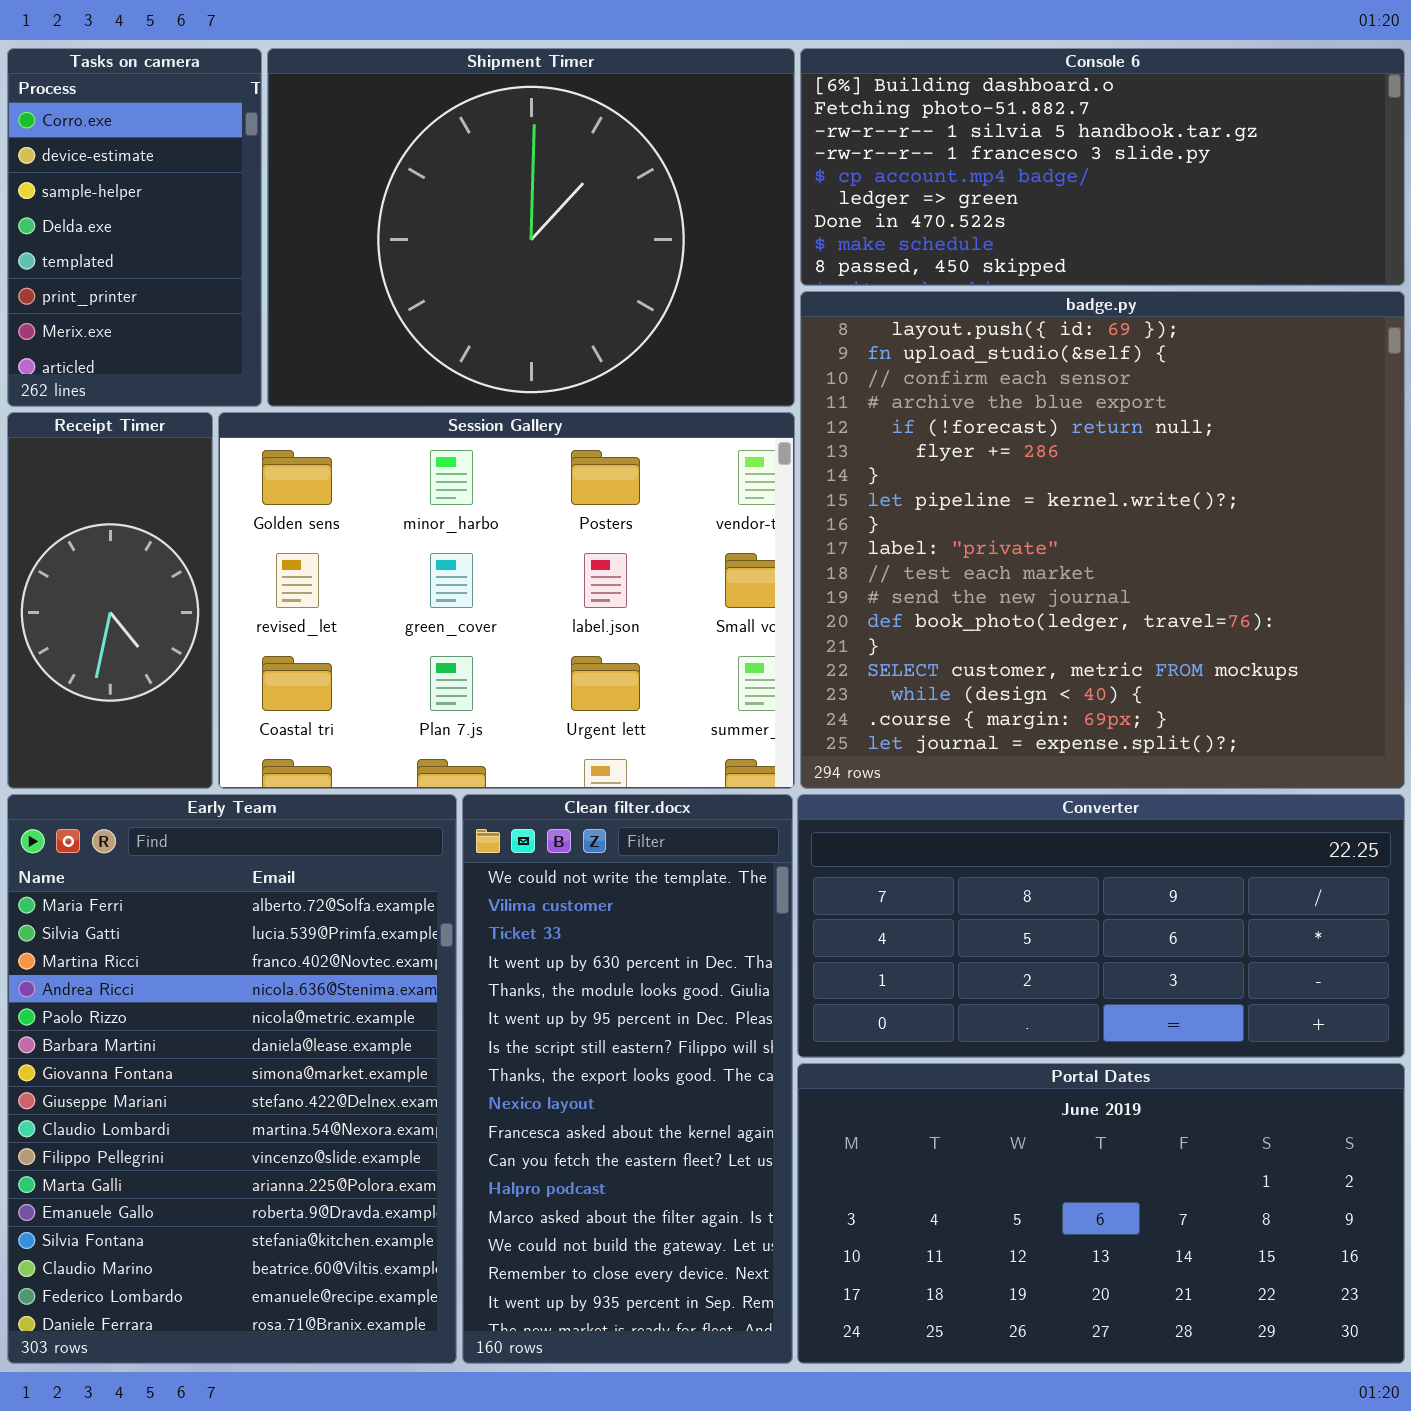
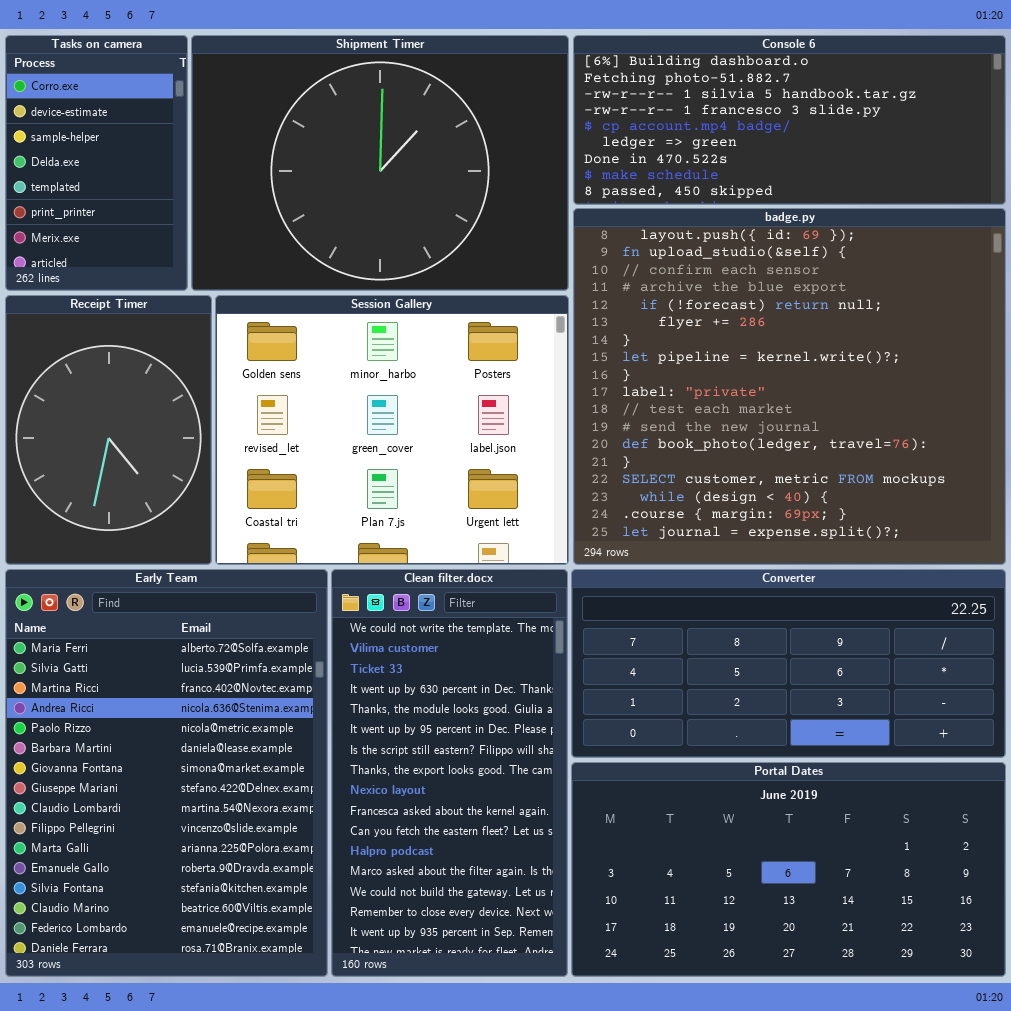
Receipt Timer: [7,412,213,789] -> [5,295,212,565], resized
Session Gallery: [218,412,795,789] -> [215,295,569,565], resized

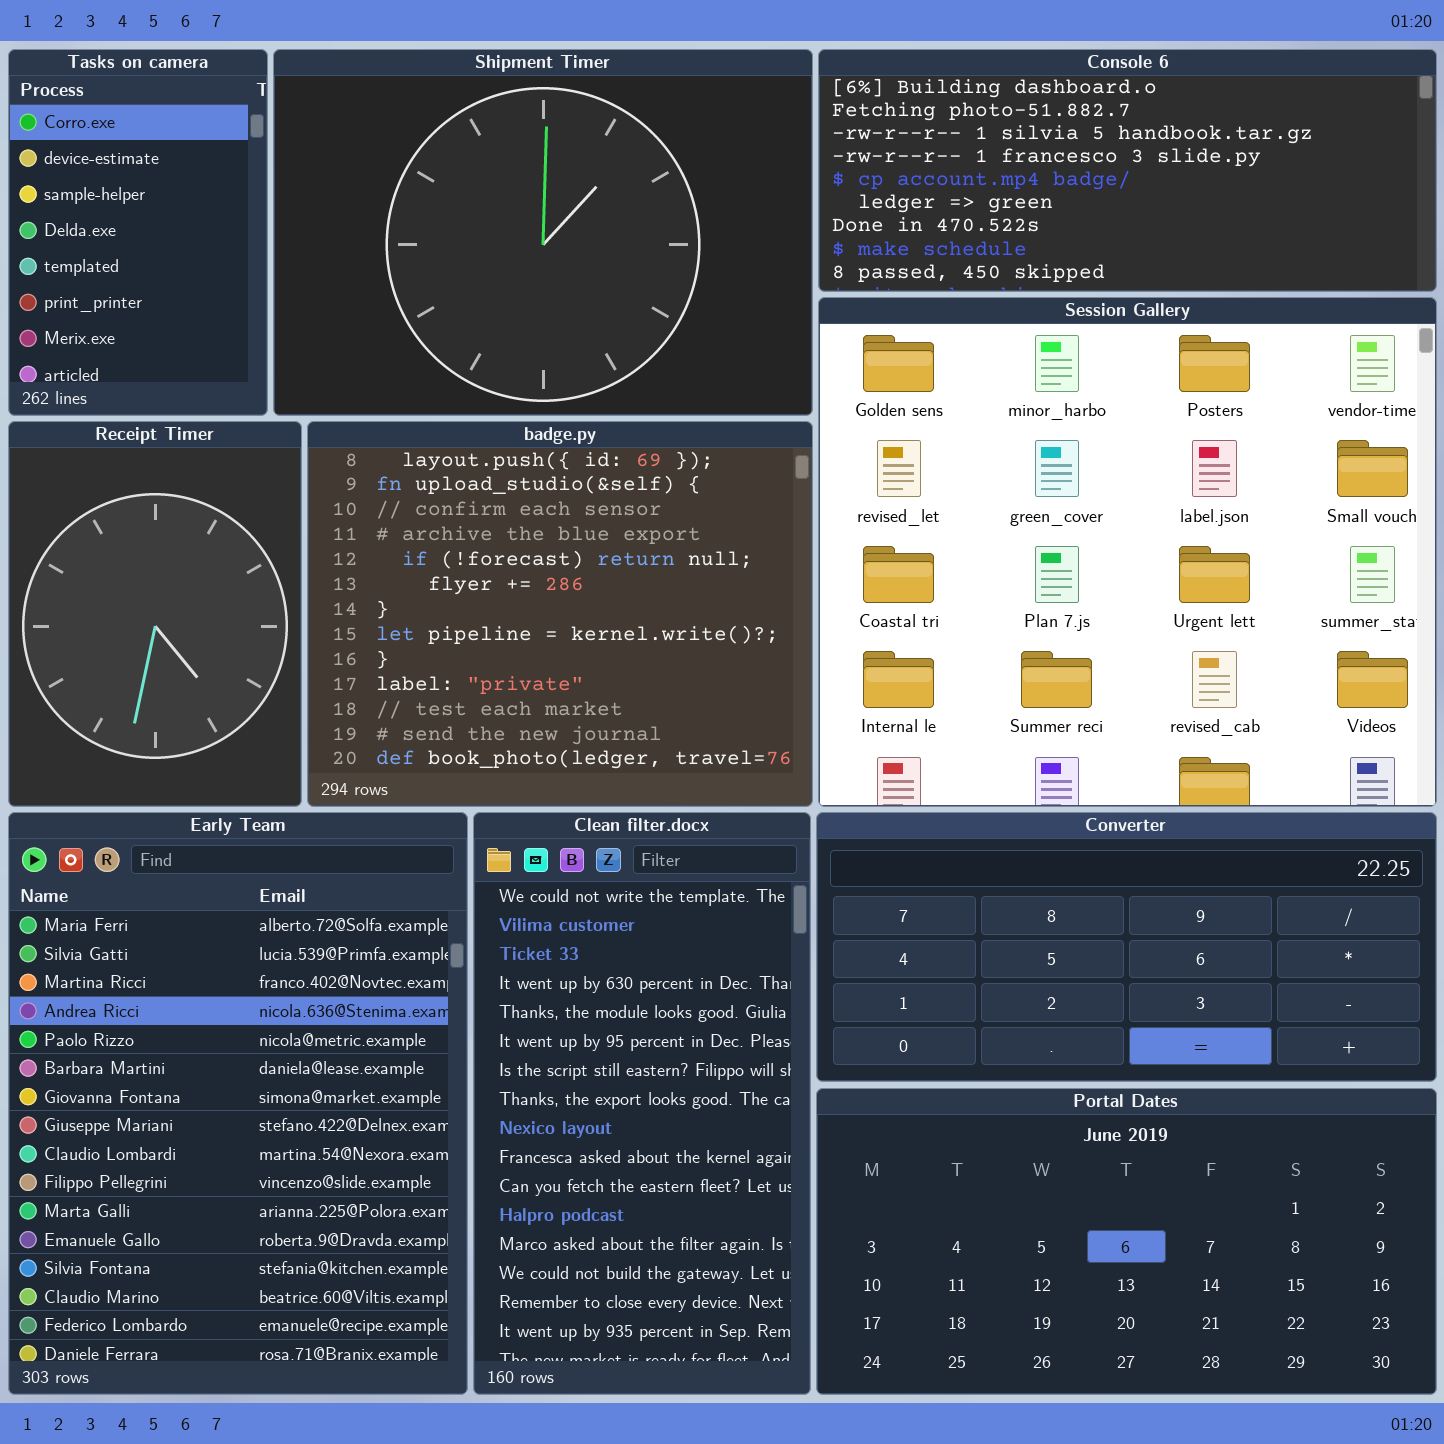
badge.py: [573,208,1006,565] -> [307,421,813,807], moved, resized
Session Gallery: [215,295,569,565] -> [818,297,1437,807], moved, resized

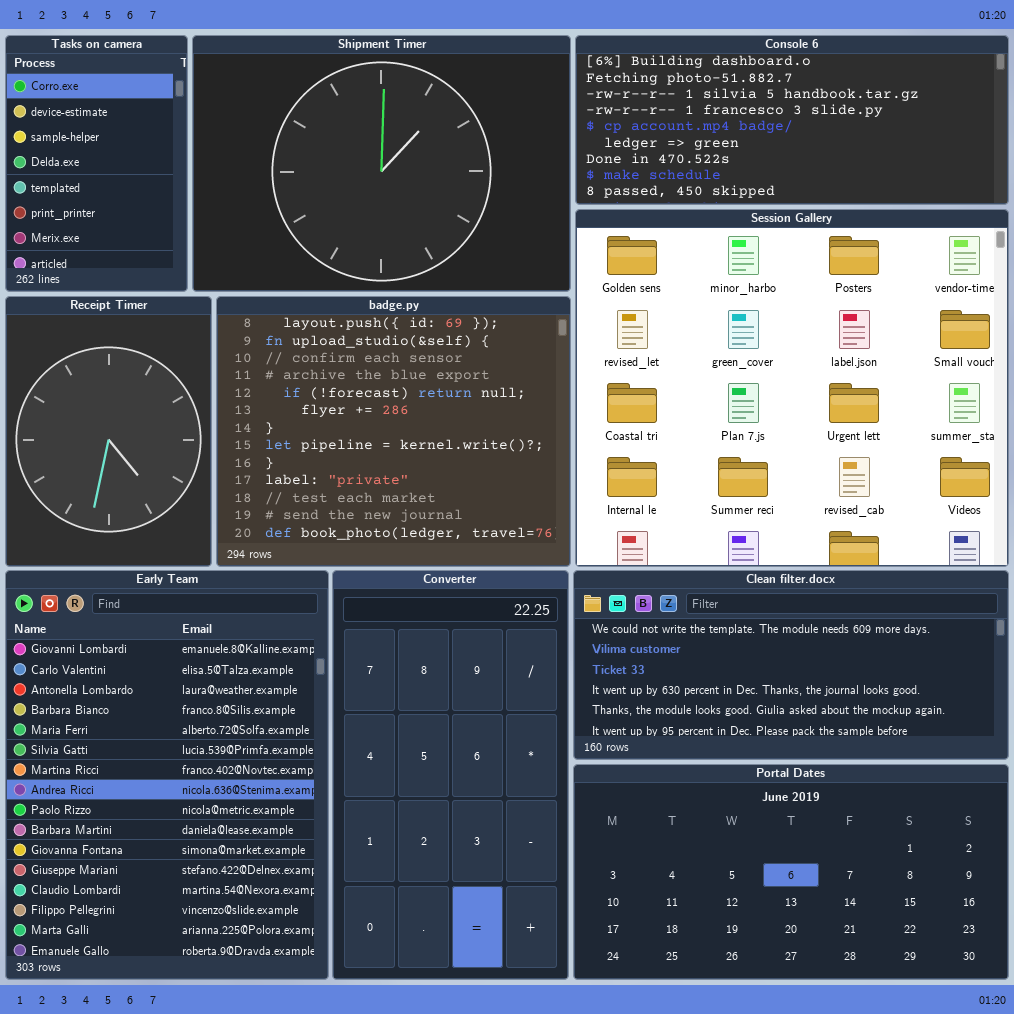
Early Team: [8,812,468,1395] -> [5,570,329,980], scrolled up 4 rows
Clean filter.docx: [473,812,811,1395] -> [573,570,1009,760], moved, resized
Converter: [816,812,1437,1082] -> [332,570,569,980], moved, resized

